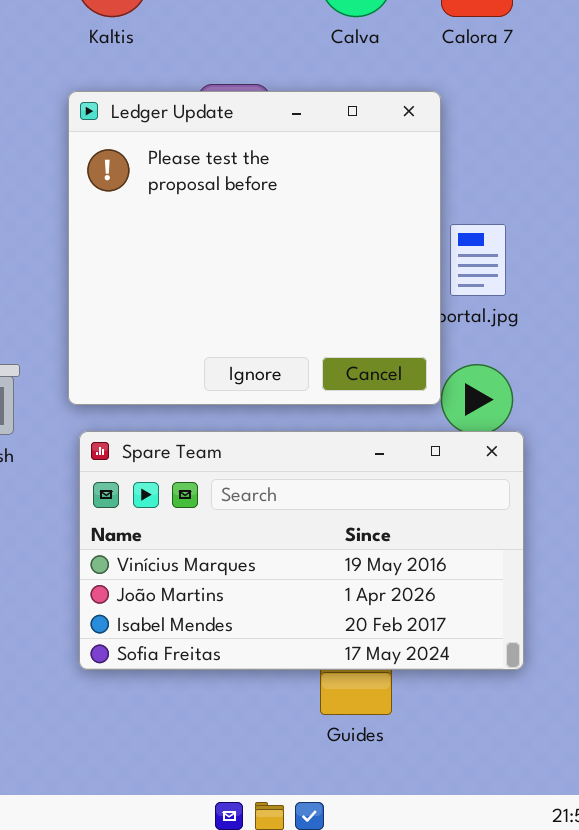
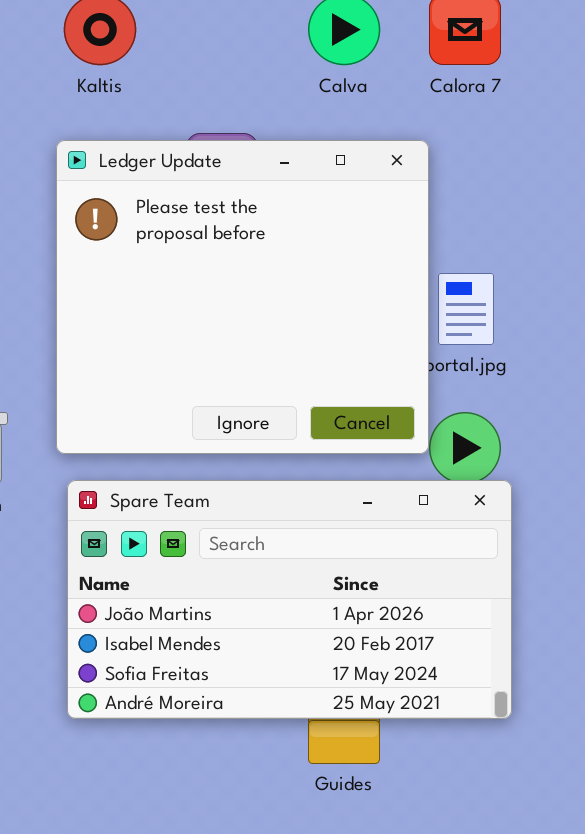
Spare Team: [79,431,524,670] -> [67,480,512,719], scrolled down 1 row

